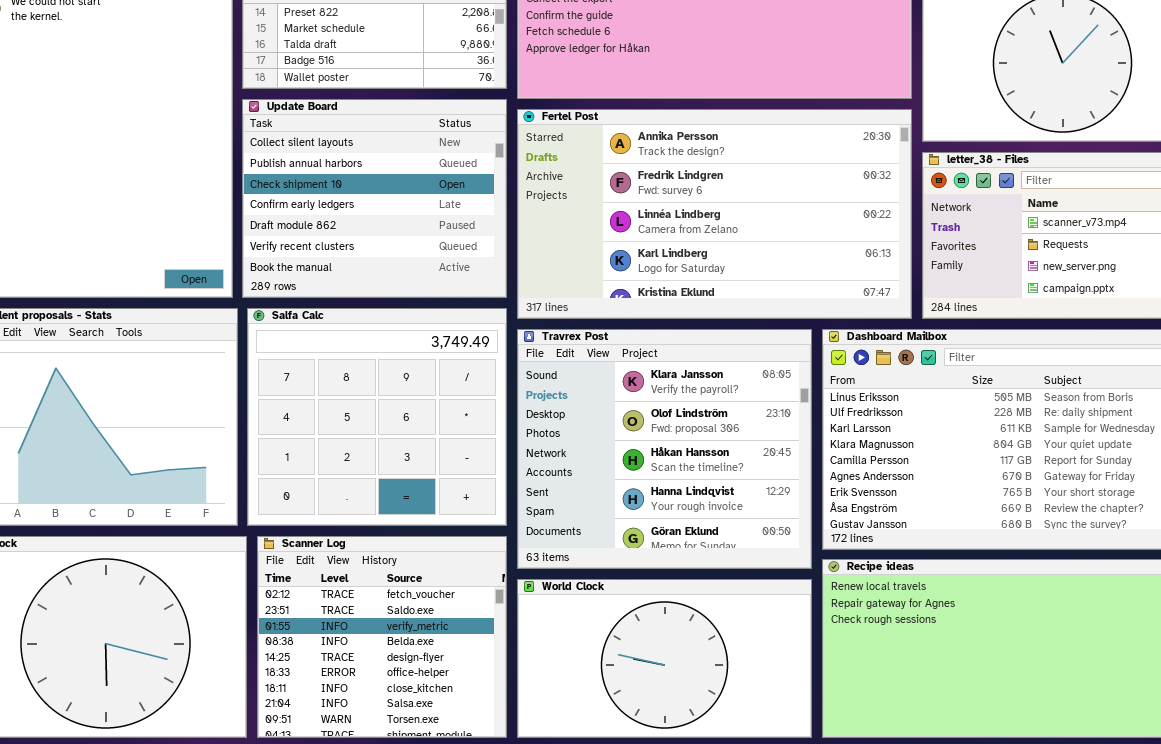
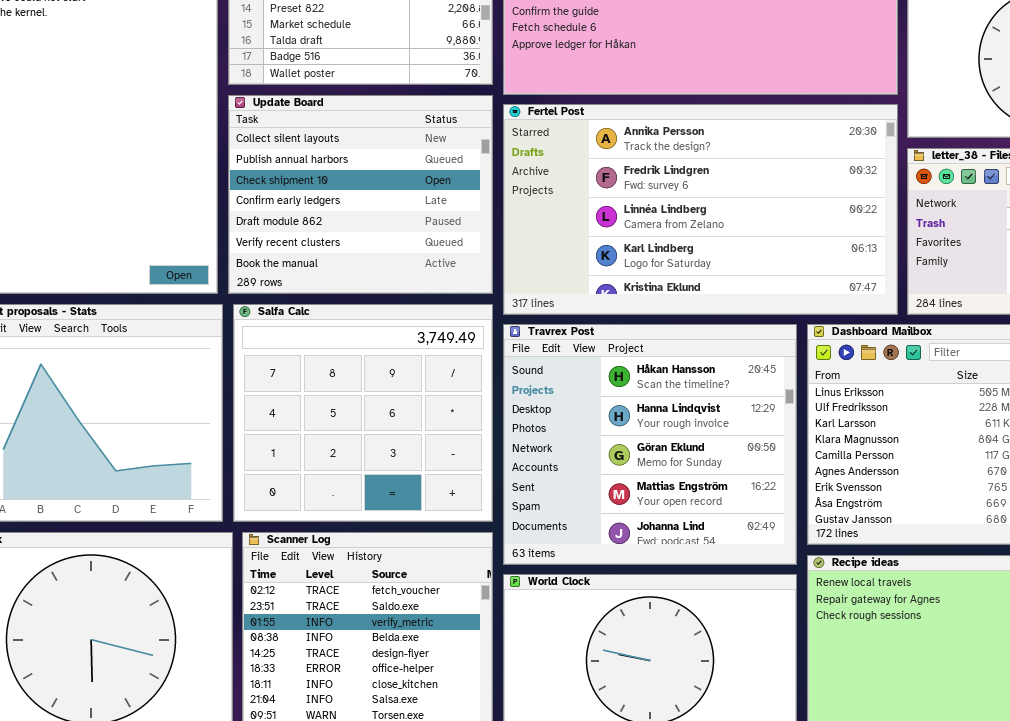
Travrex Post: [517,329,812,569] -> [503,324,797,565], scrolled down 2 rows

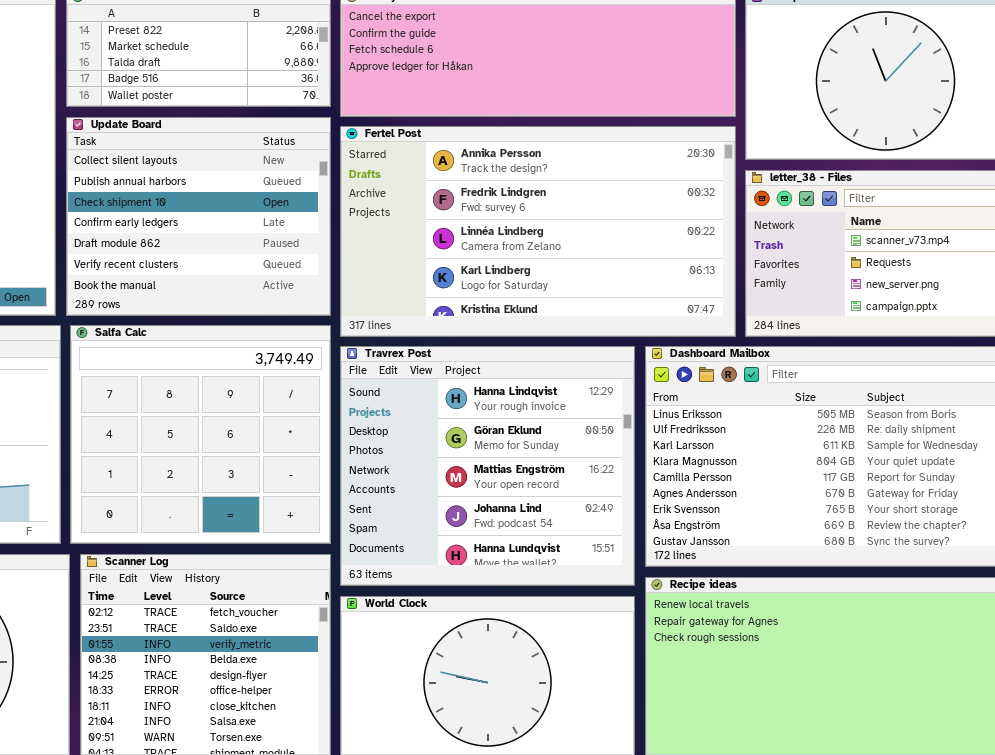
Travrex Post: [503,324,797,565] -> [340,346,635,586], scrolled down 1 row

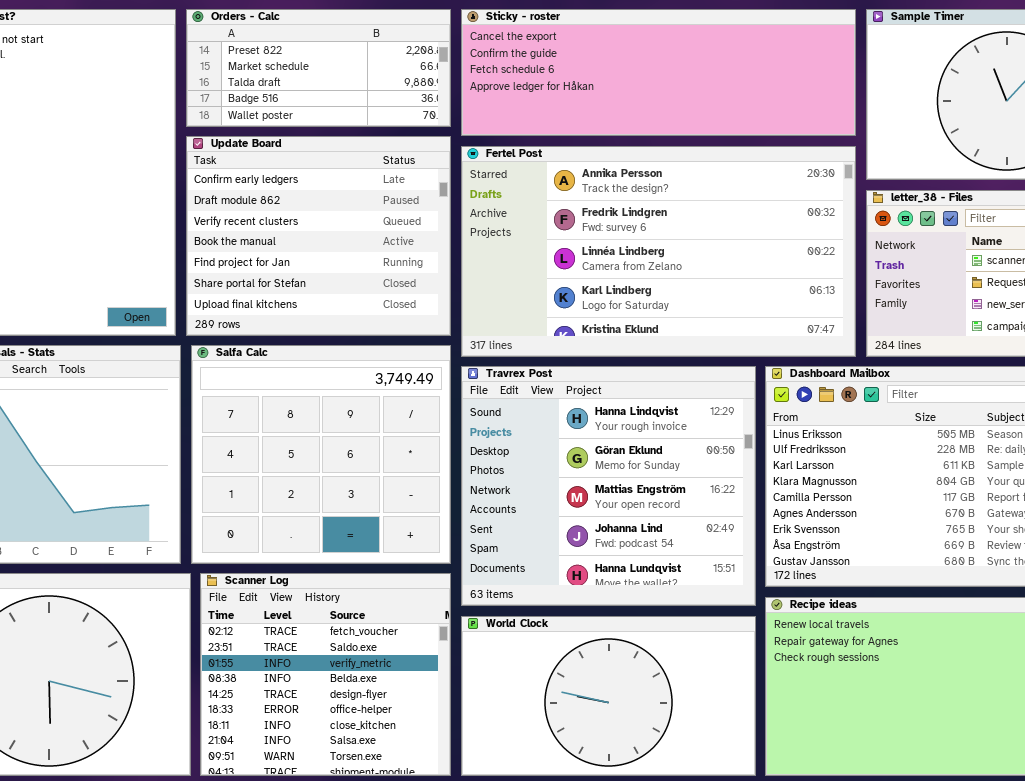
Update Board: [66,117,331,316] -> [186,136,451,336], scrolled down 3 rows

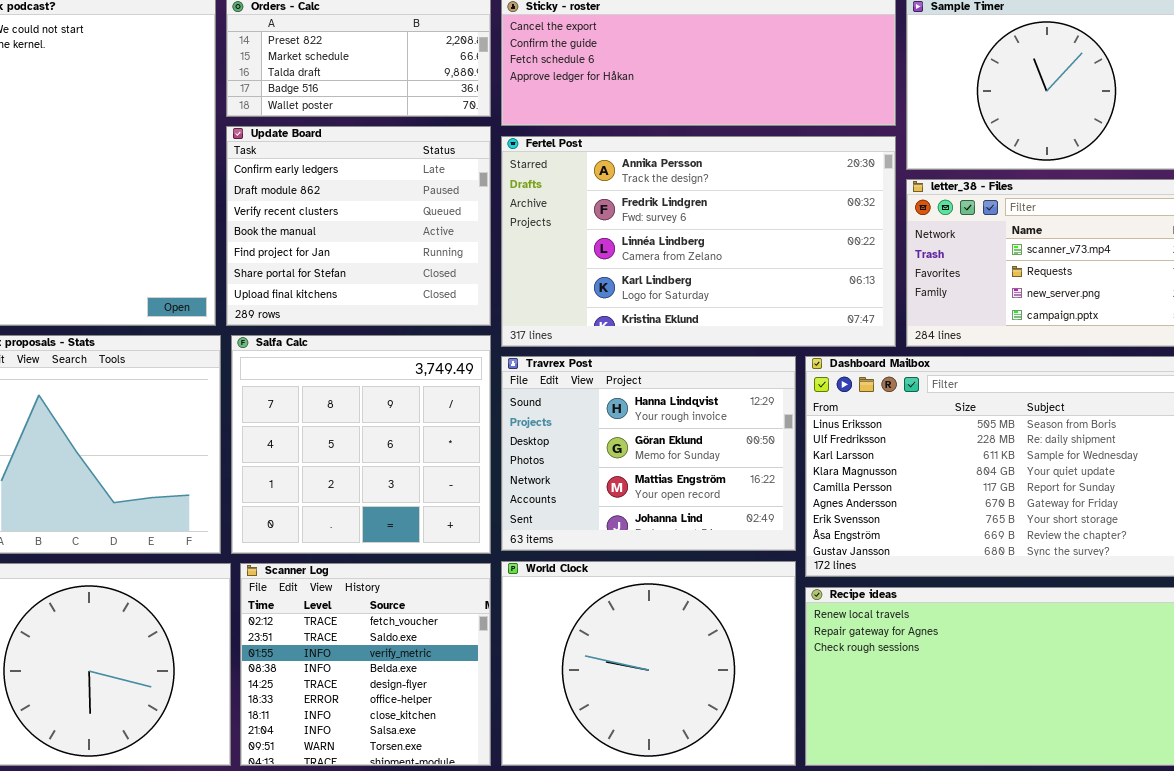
Travrex Post: [461,366,756,606] -> [501,356,796,551], resized
World Clock: [461,616,756,776] -> [501,561,796,766], resized

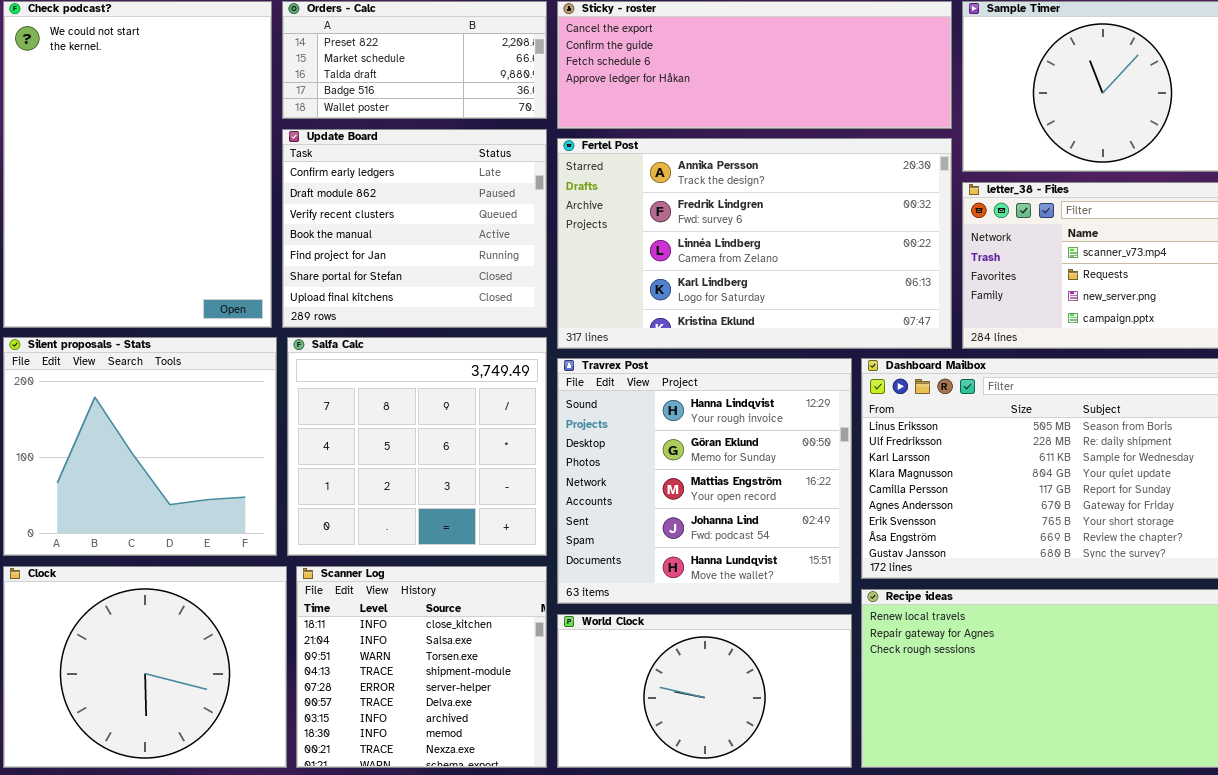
Travrex Post: [501,356,796,551] -> [557,358,852,604], resized
World Clock: [501,561,796,766] -> [557,614,852,768], resized
Scanner Log: [240,563,491,766] -> [296,566,547,768], scrolled down 6 rows

